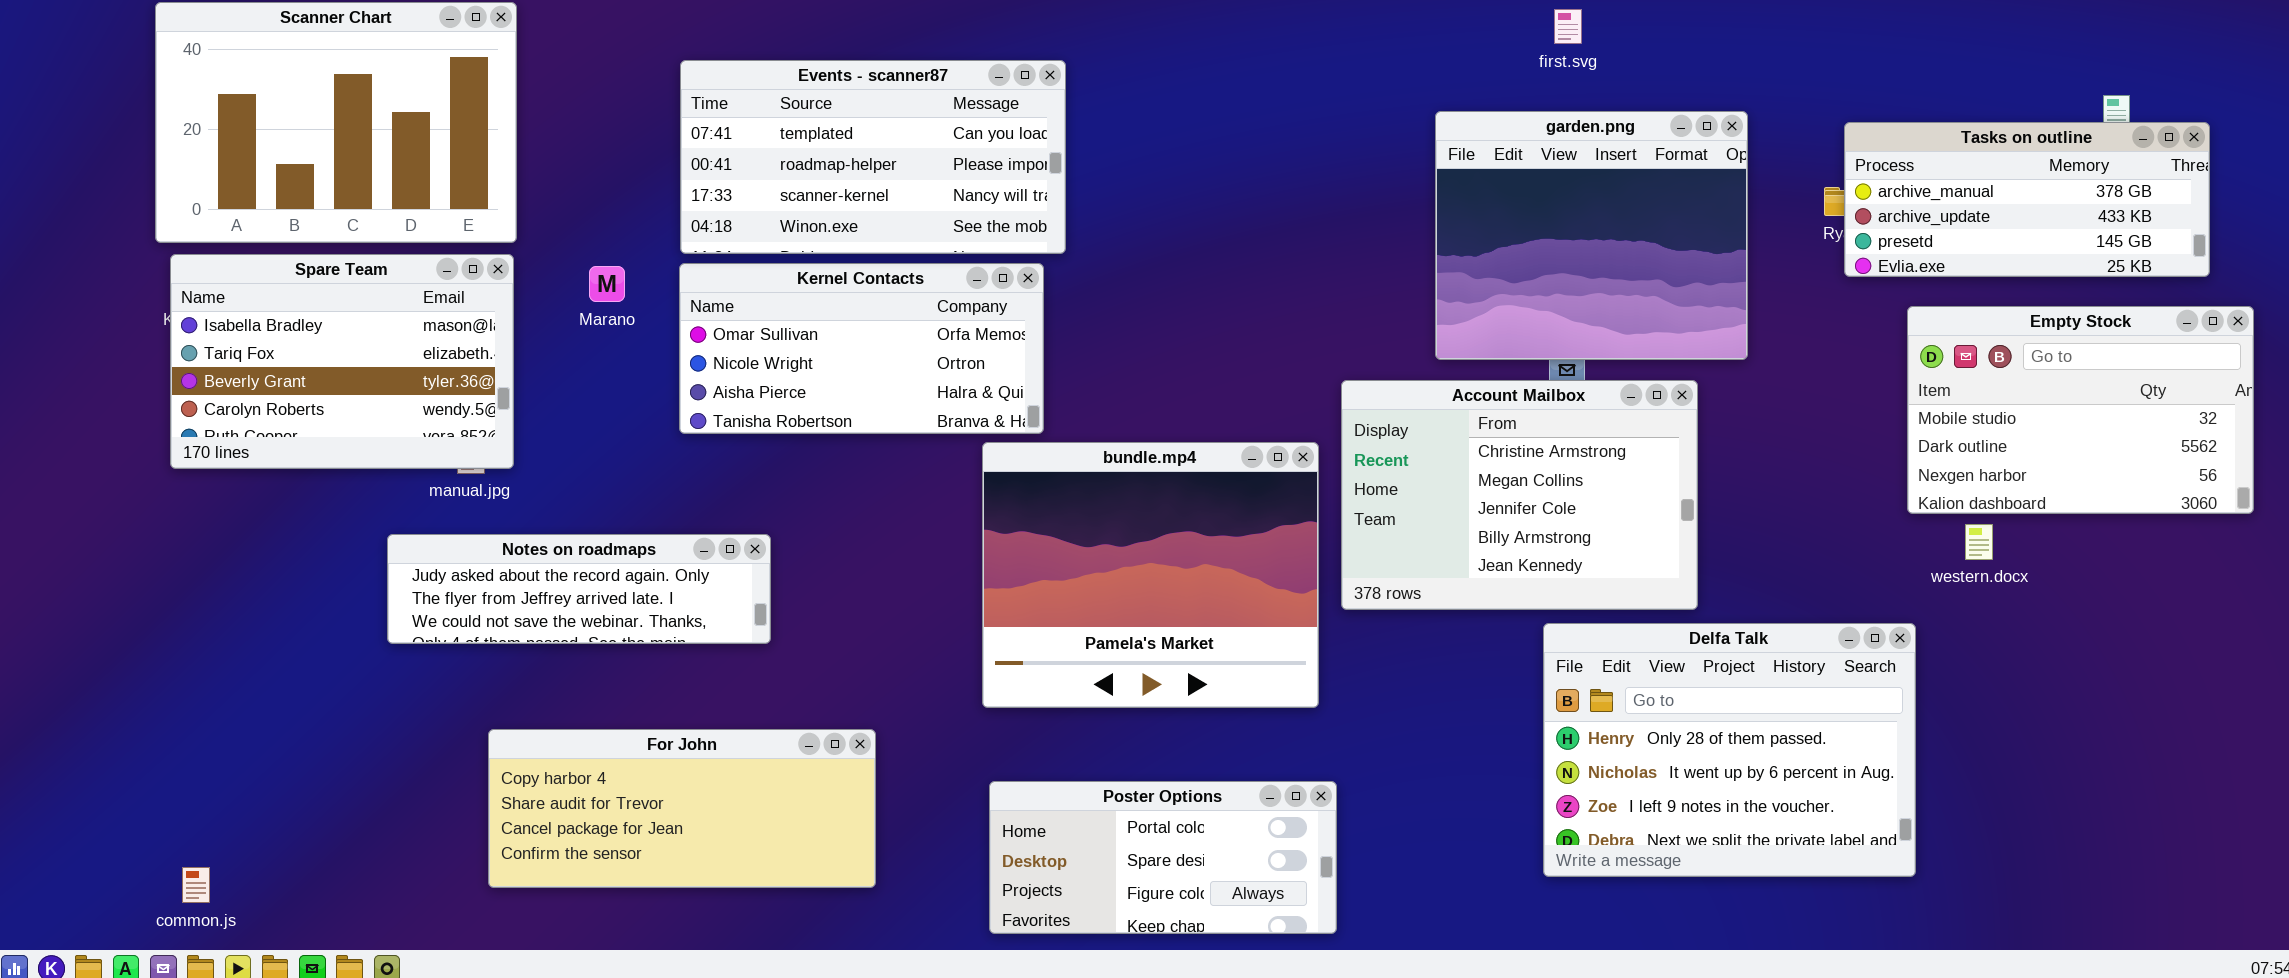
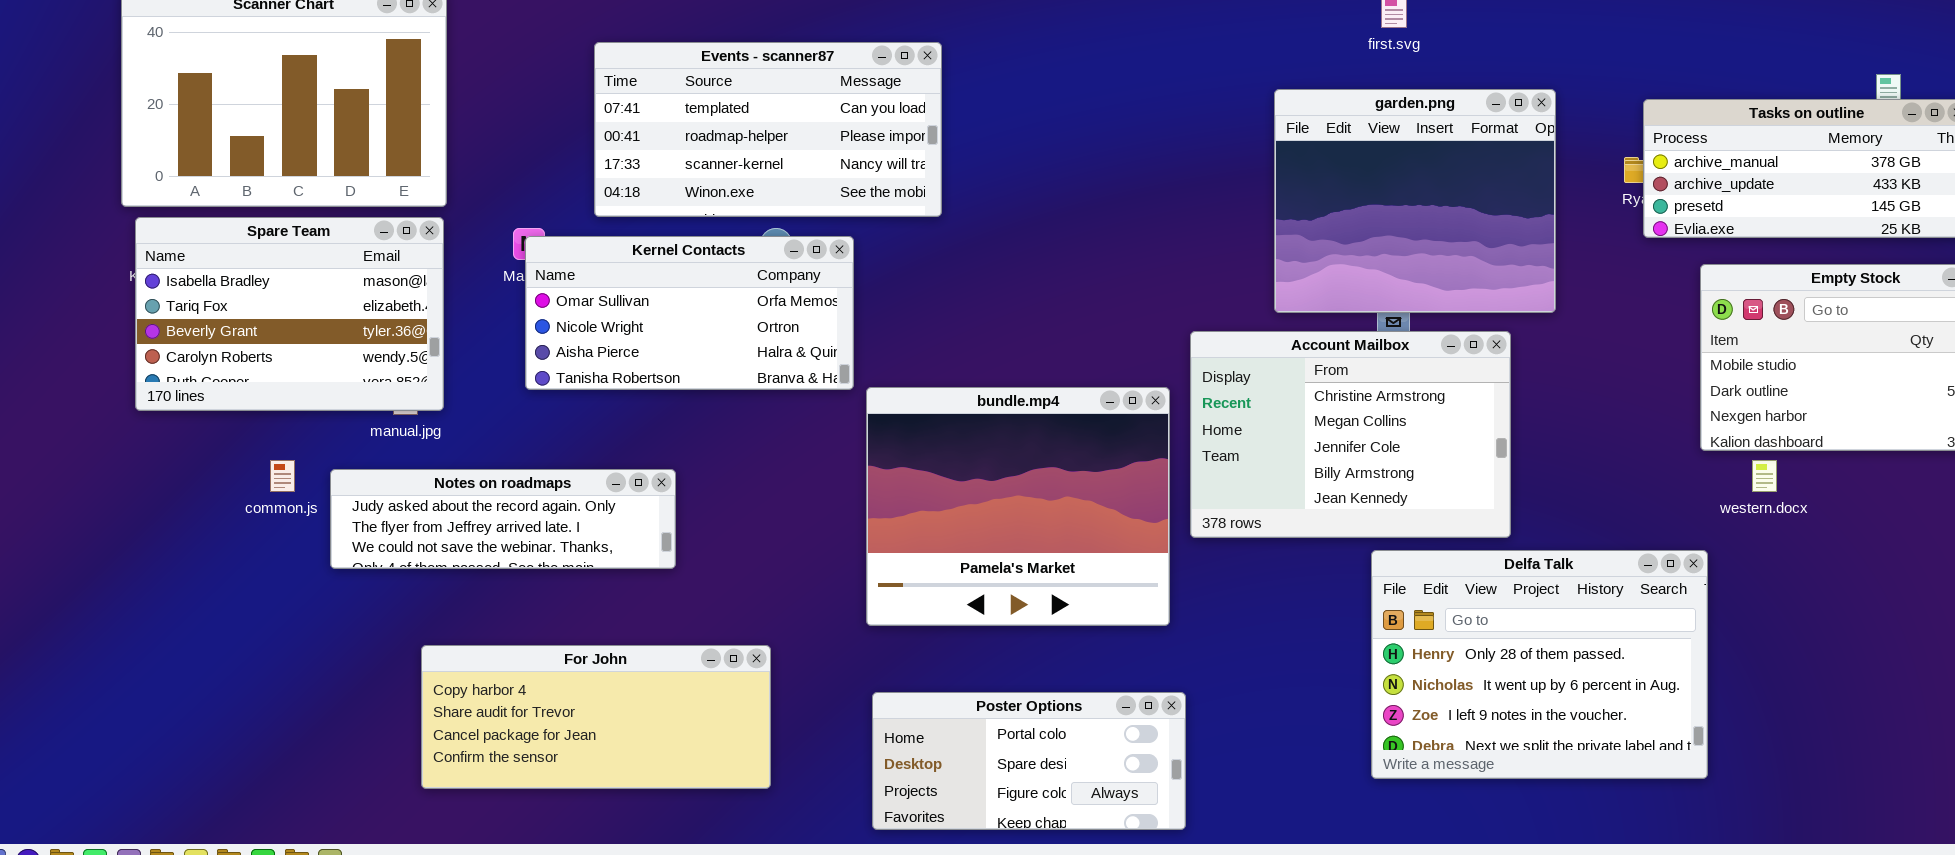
Kernel Contacts: [679,263,1044,434] -> [525,236,854,390], moved
common.js: [182,867,210,903] -> [270,460,295,492], moved

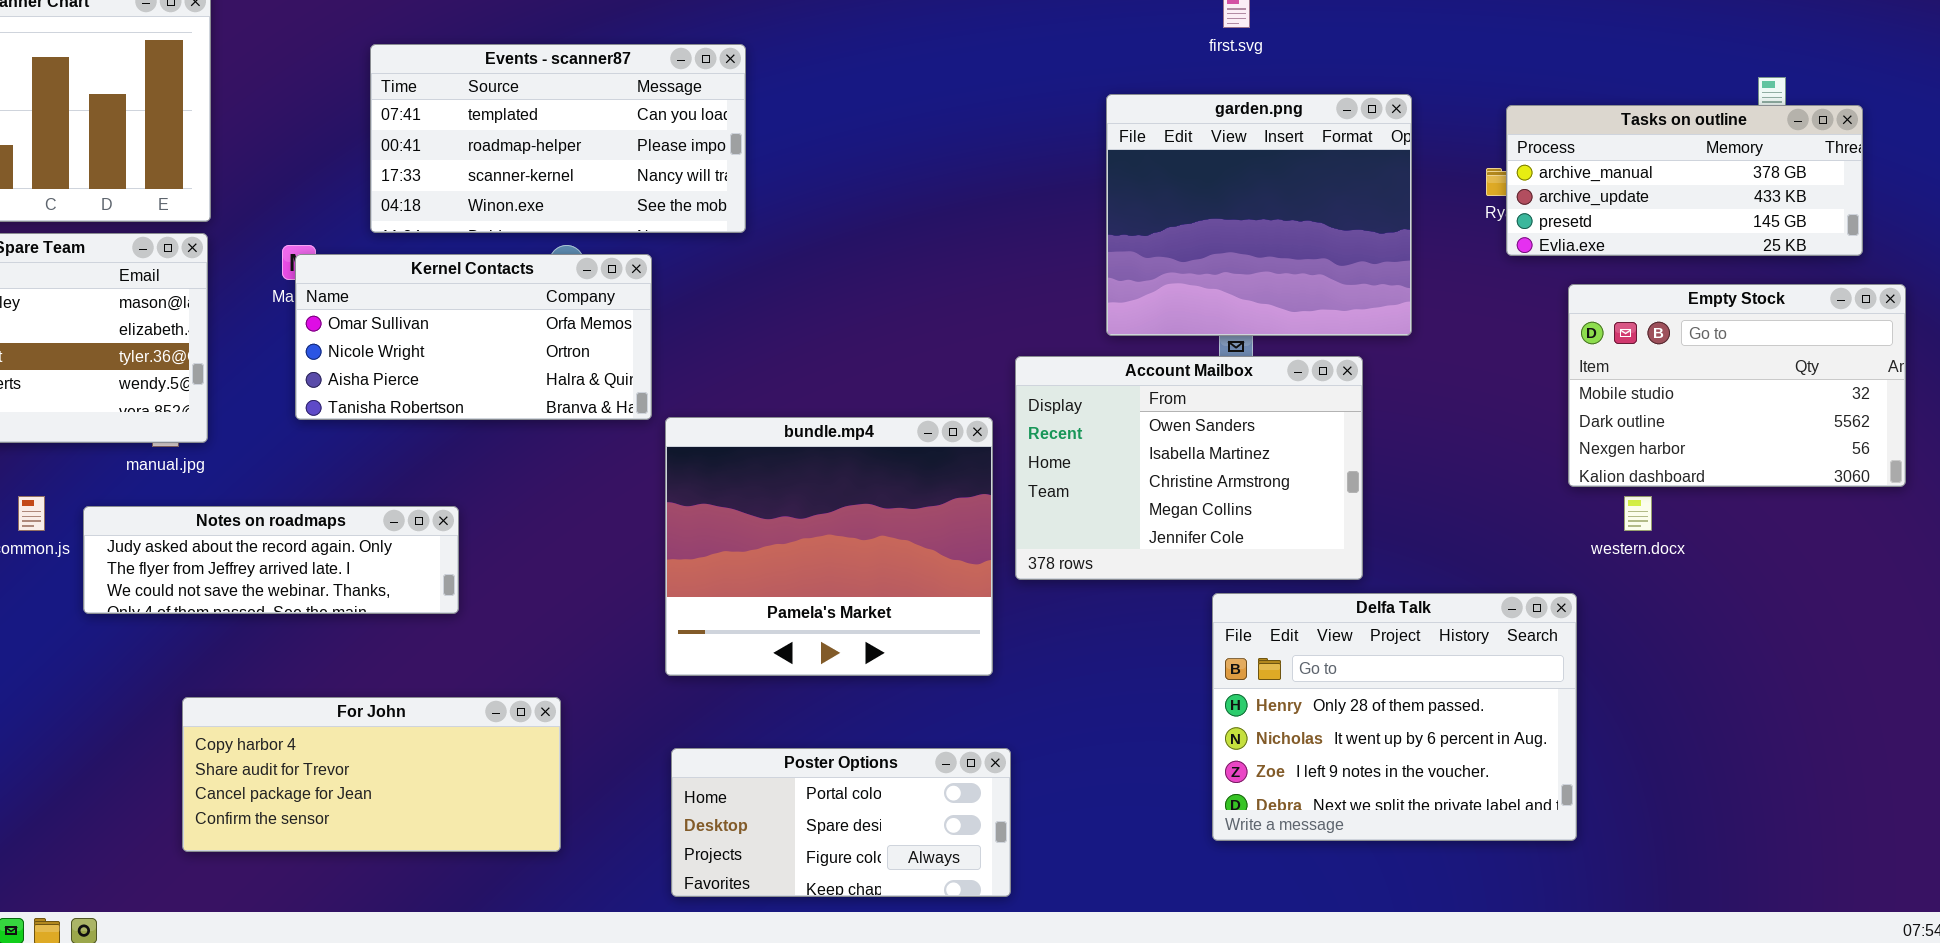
Account Mailbox: [1190,331,1511,538] -> [1015,356,1363,580], scrolled up 2 rows

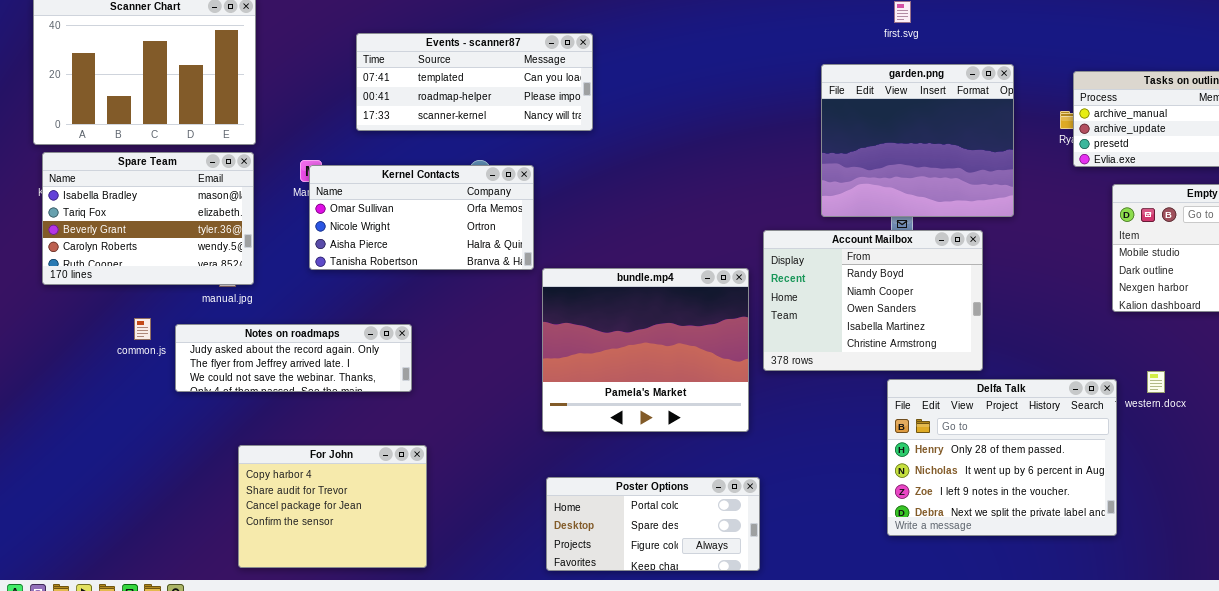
Events - scanner87: [370,44,746,233] -> [356,33,593,131], resized
Account Mailbox: [1015,356,1363,580] -> [763,230,983,371], scrolled up 2 rows
western.docx: [1624,496,1652,531] -> [1147,371,1165,393], moved
For John: [182,697,561,852] -> [238,445,427,568], resized

